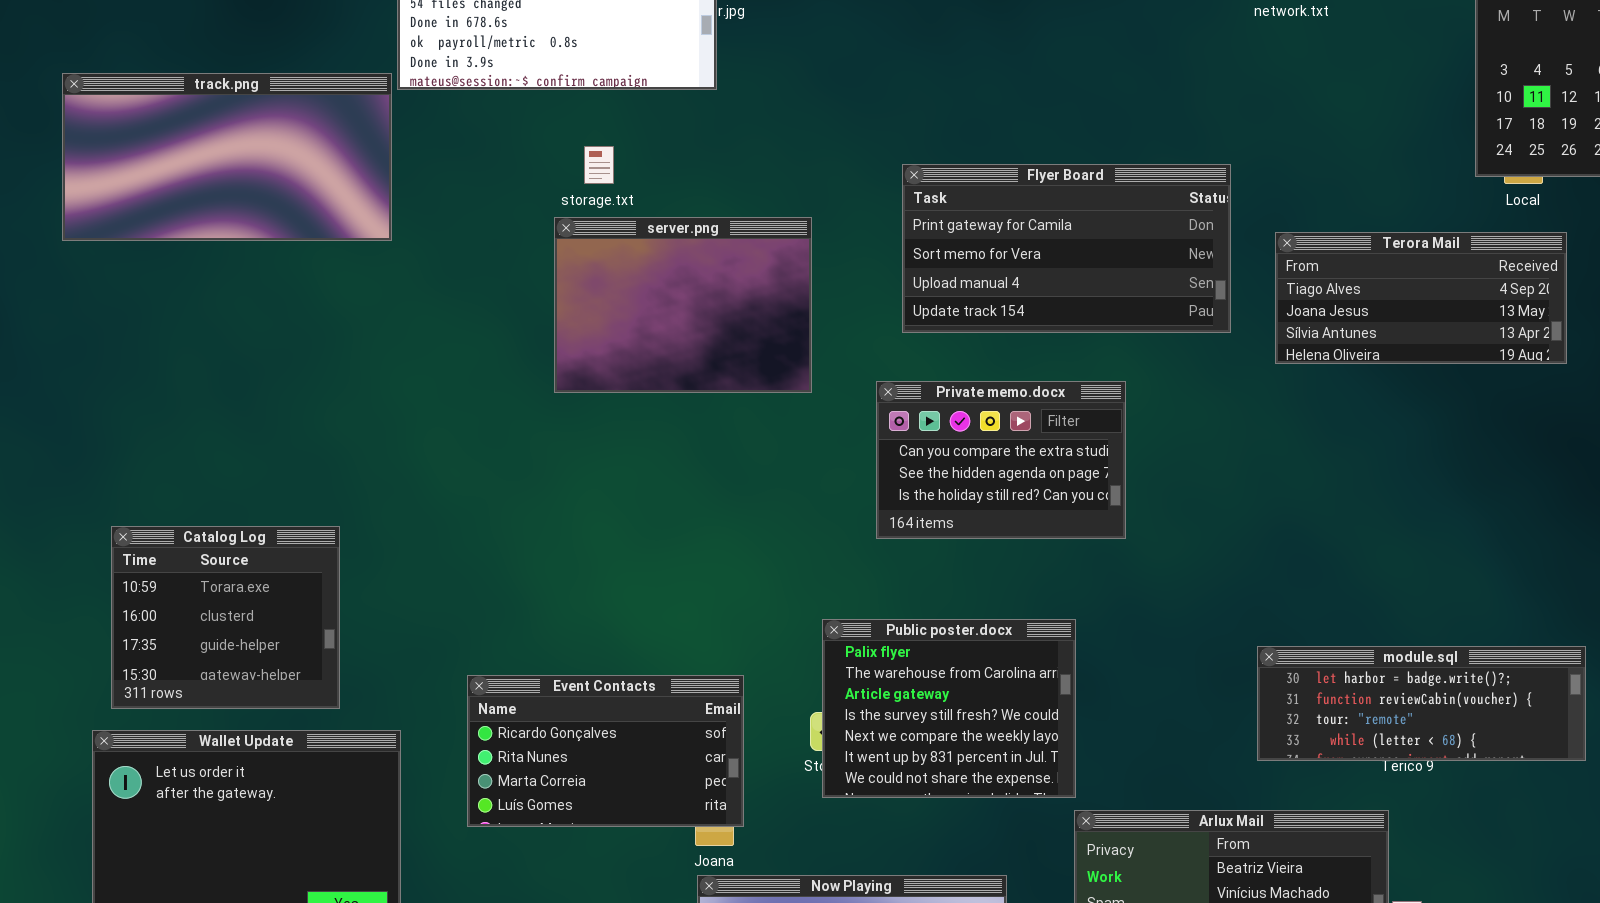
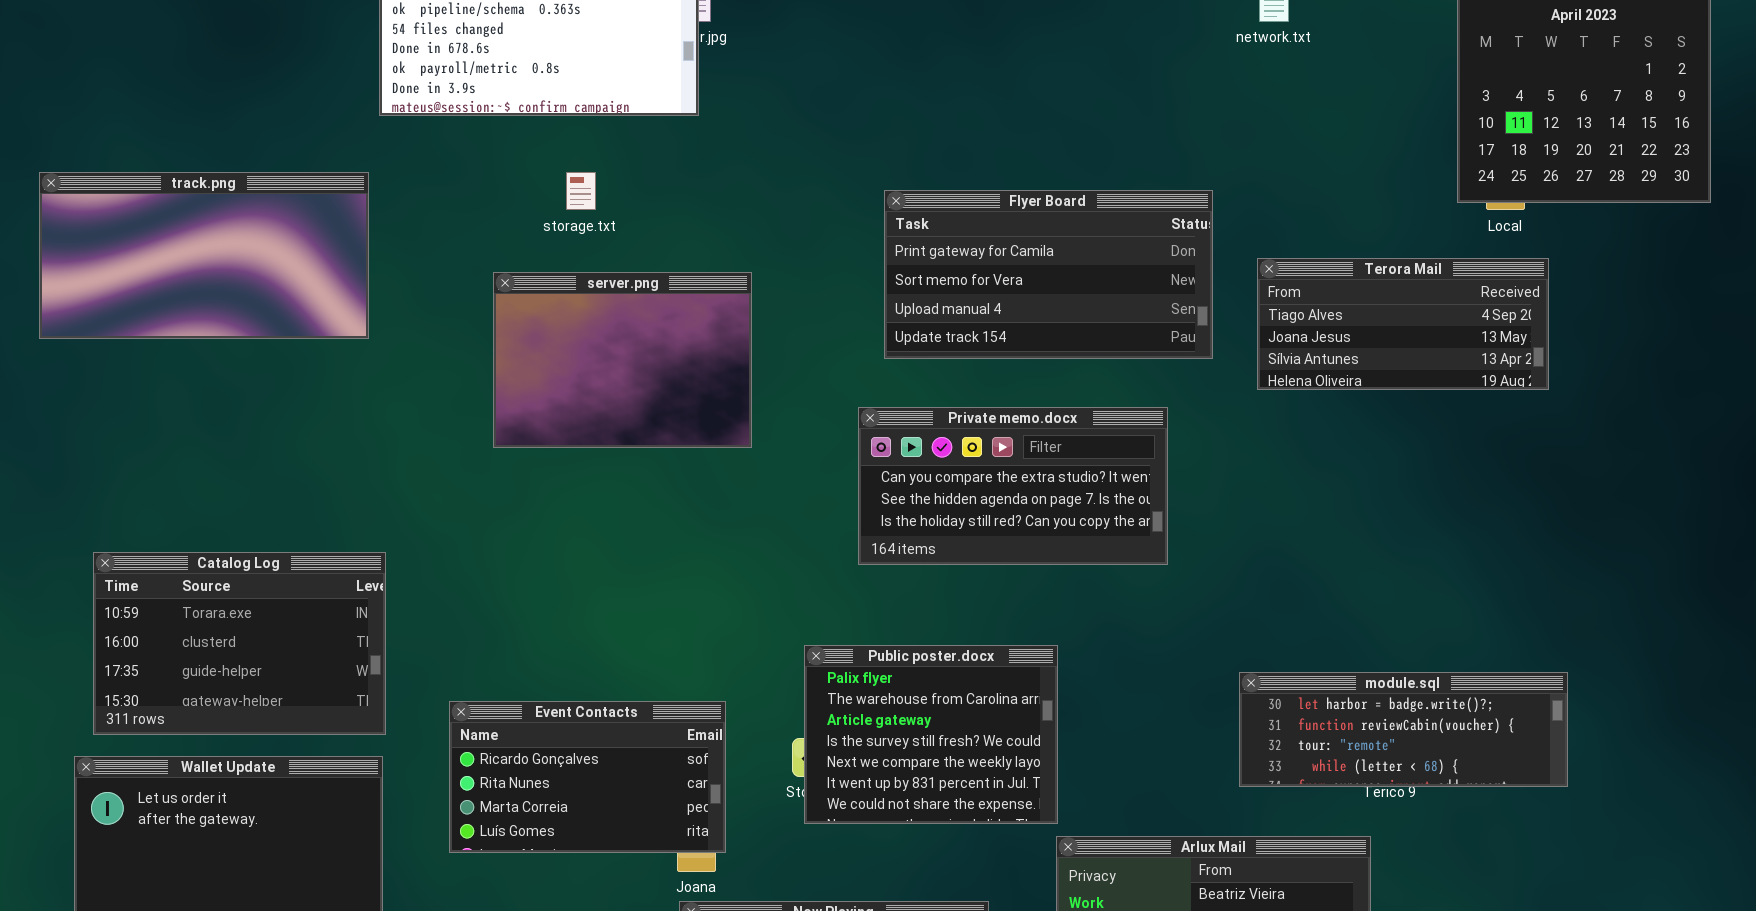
track.png: [62,73,392,241] -> [39,172,369,339], moved
server.png: [554,217,812,393] -> [493,272,752,448], moved
Private memo.docx: [876,381,1126,539] -> [858,407,1168,565], resized
Catalog Log: [111,526,340,709] -> [93,552,386,735], resized

